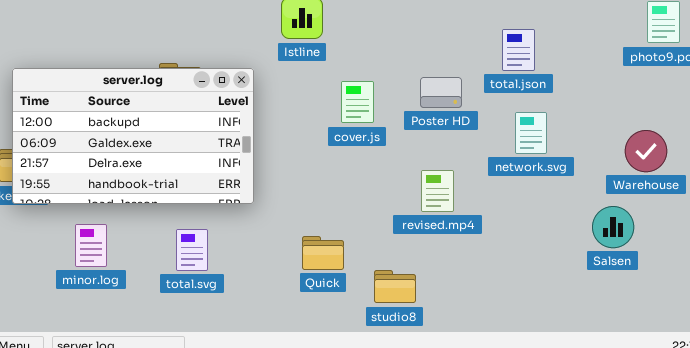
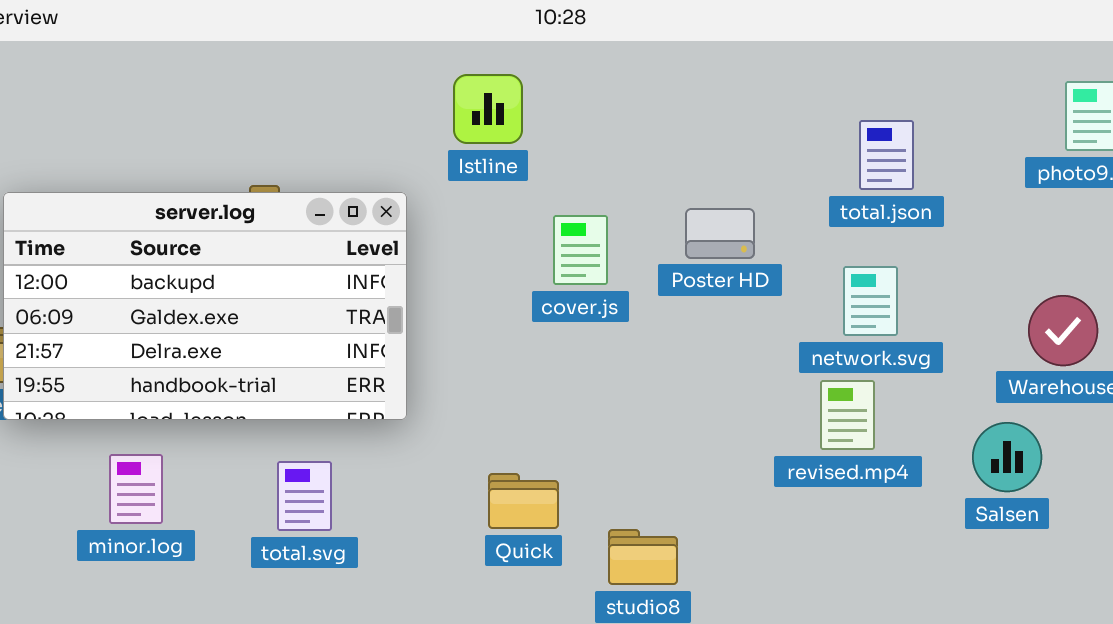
total.json: [502,29,535,71] -> [859,120,914,190], moved
revised.mp4: [421,170,454,212] -> [820,380,875,450], moved

